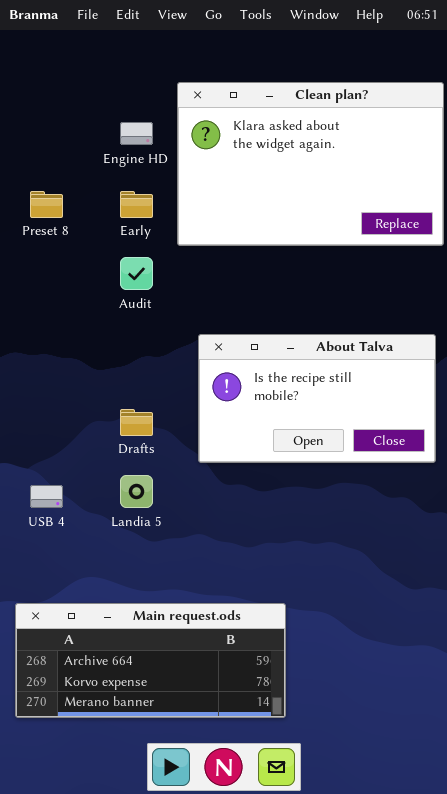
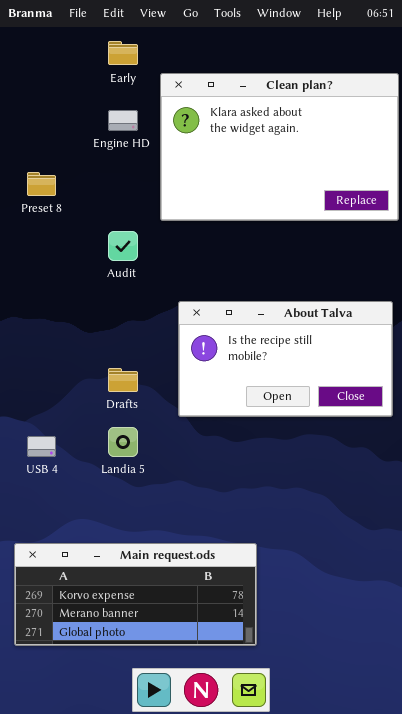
Early: [120,191,153,218] -> [108,41,138,65], moved
Main request.ods: [15,603,286,718] -> [14,543,257,646], scrolled down 1 row

